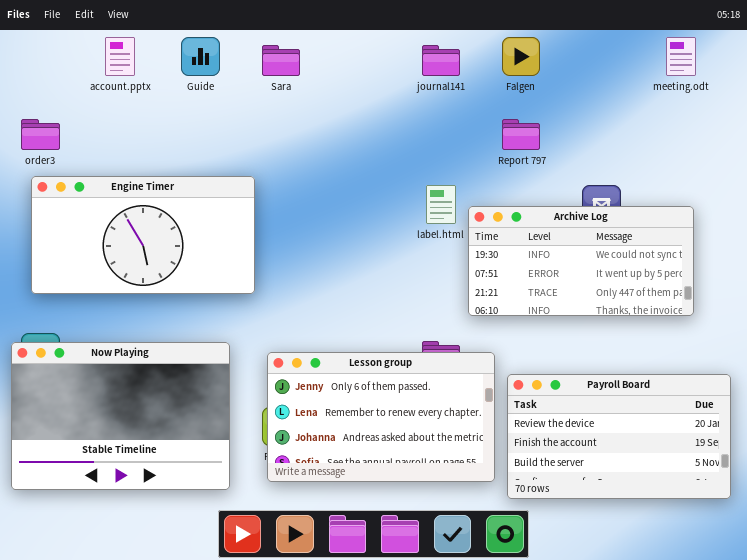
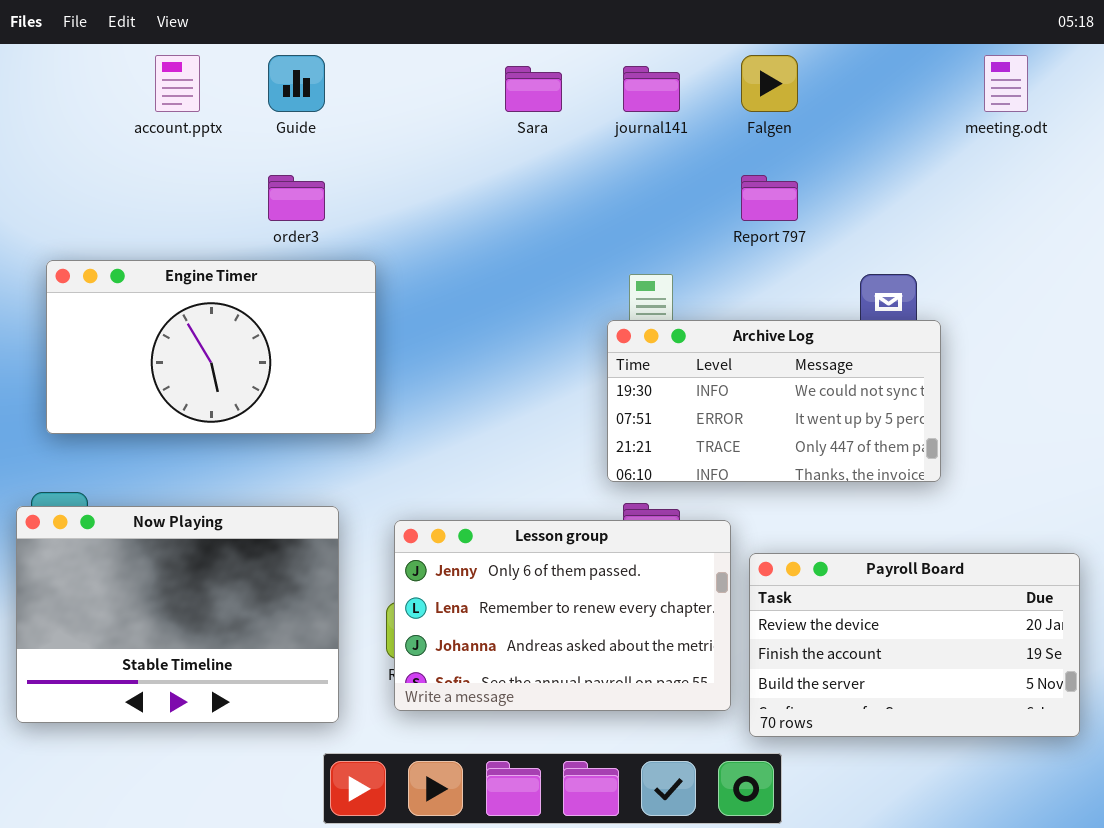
Sara: [262,45,300,76] -> [505,66,562,112], moved
order3: [21,119,60,150] -> [268,175,325,221], moved
Archive Log: [468,206,694,316] -> [607,320,941,482], moved

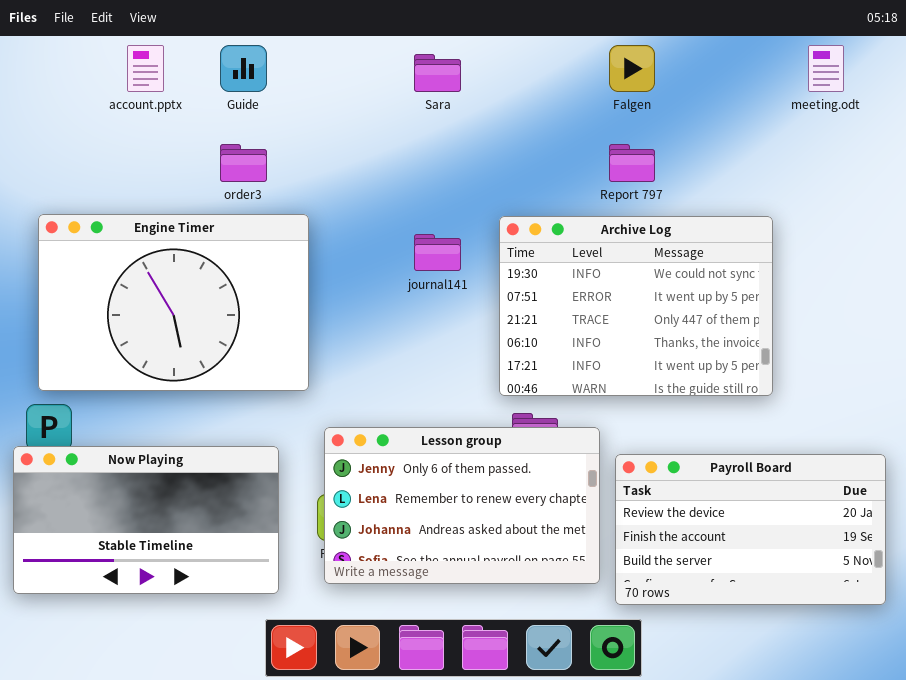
journal141: [623,66,680,112] -> [414,234,461,271], moved
Engine Timer: [46,260,376,434] -> [38,214,309,391], resized
Archive Log: [607,320,941,482] -> [499,216,773,396], resized
Now Playing: [16,506,339,723] -> [13,446,279,594], resized

